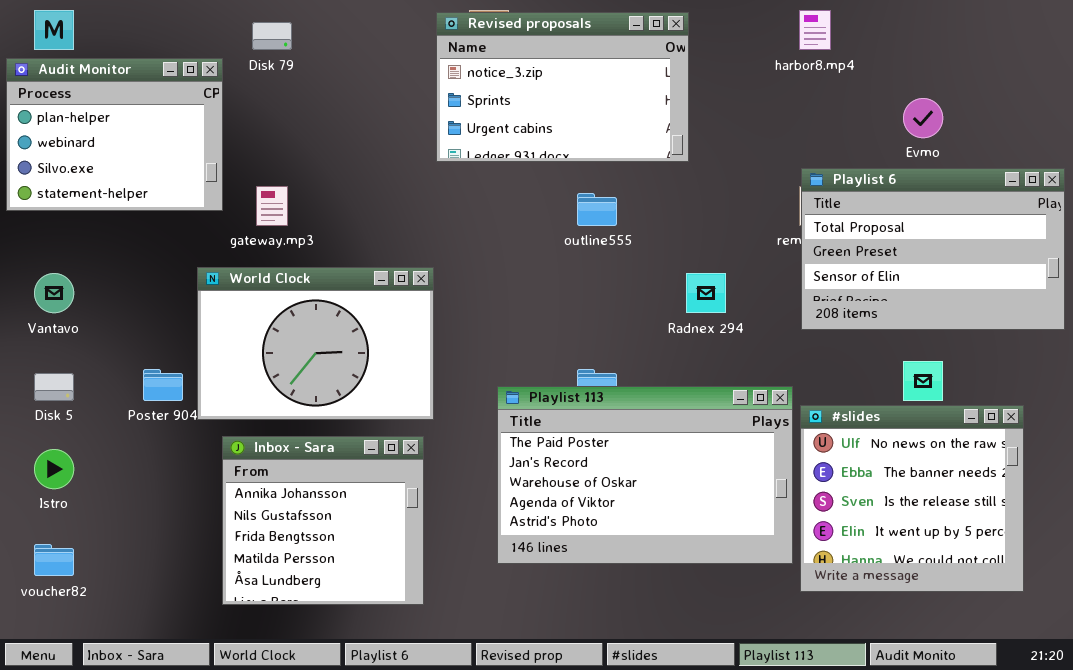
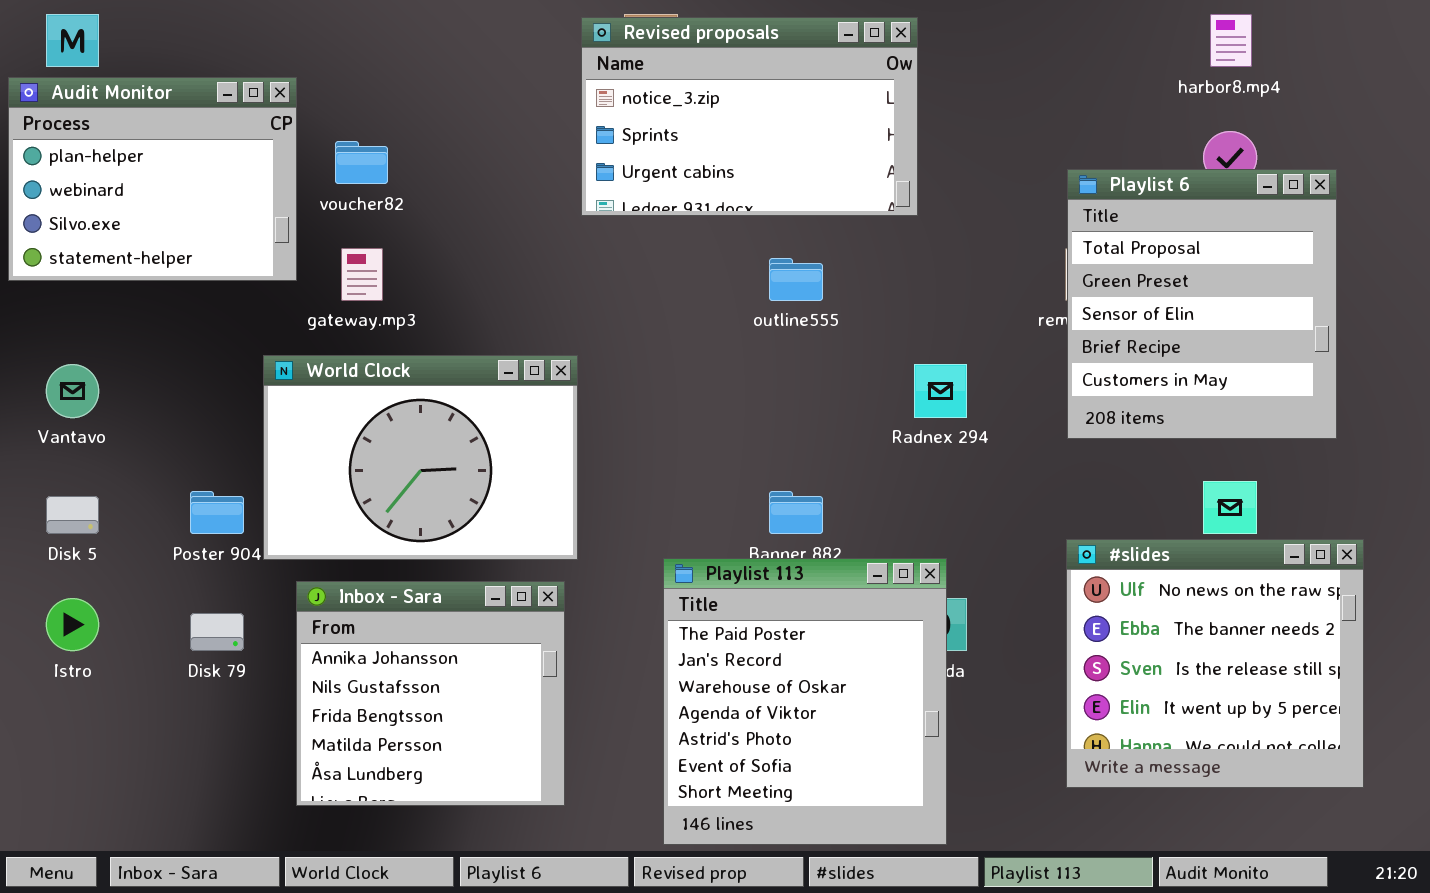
harbor8.mp4: [799,10,831,50] -> [1210,14,1252,67], moved
Disk 79: [252,22,292,50] -> [190,613,244,651], moved
Playlist 6: [801,168,1065,330] -> [1067,169,1337,439], resized
Playlist 113: [497,386,793,564] -> [663,558,947,845], moved, resized
voucher82: [34,544,74,576] -> [335,141,388,184], moved

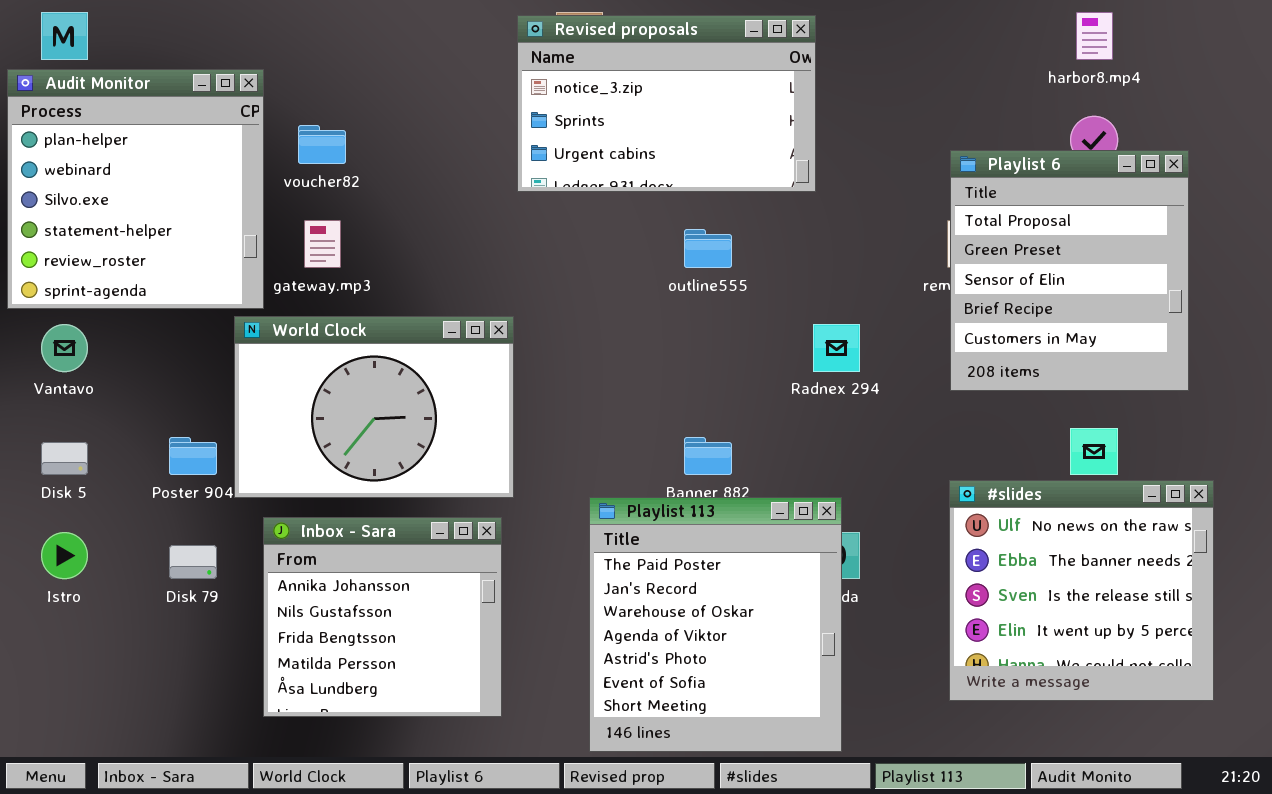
Audit Monitor: [8,77,297,281] -> [7,69,264,309], resized

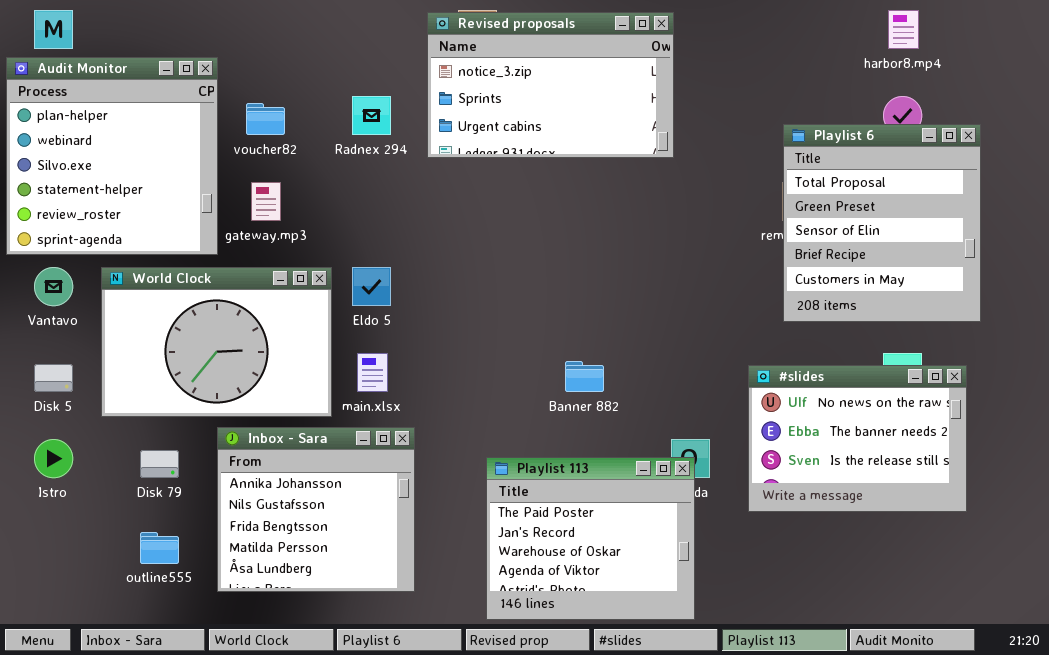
outline555: [684,229,732,268] -> [140,532,179,564], moved
World Clock: [234,316,514,498] -> [101,267,332,417], moved
Radnex 294: [813,324,860,372] -> [352,96,391,135], moved
#slides: [949,480,1214,701] -> [748,365,967,512], moved, resized
Playlist 113: [589,497,842,752] -> [486,457,695,620], resized

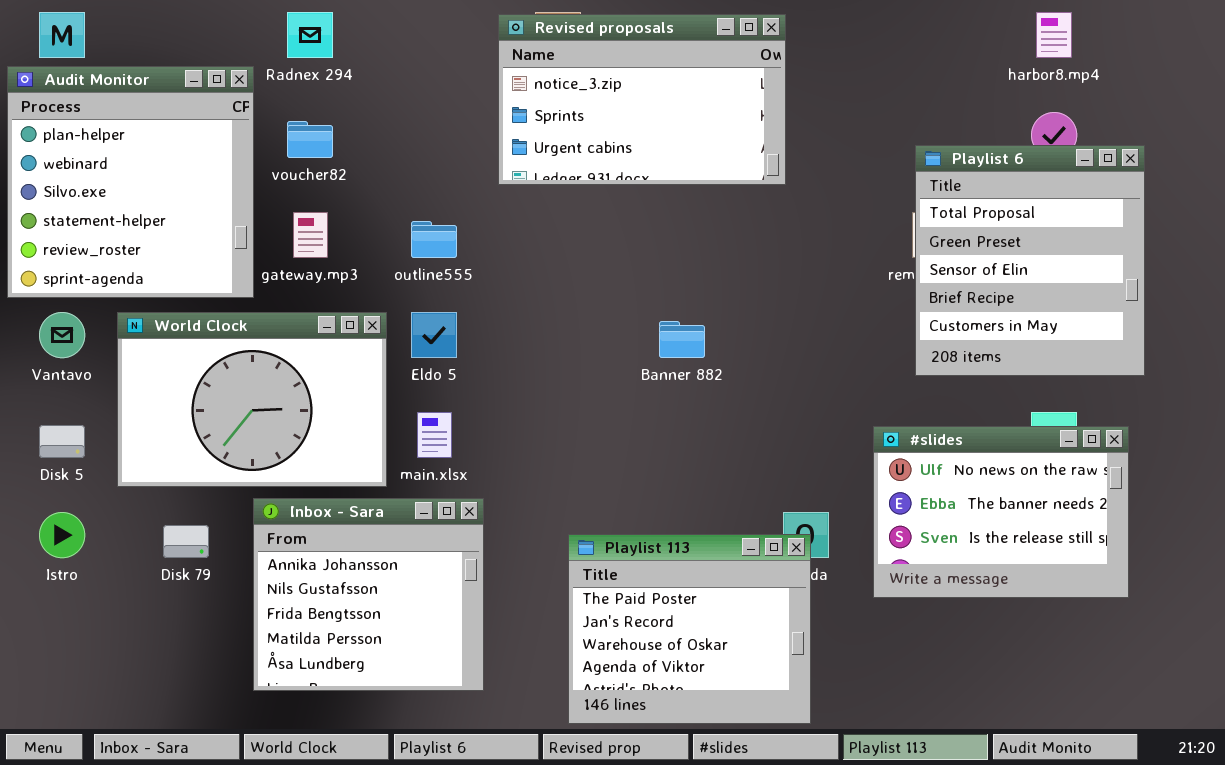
Radnex 294: [352,96,391,135] -> [287,12,333,58], moved
Banner 882: [565,361,604,392] -> [659,321,705,358], moved
outline555: [140,532,179,564] -> [411,221,457,258], moved

